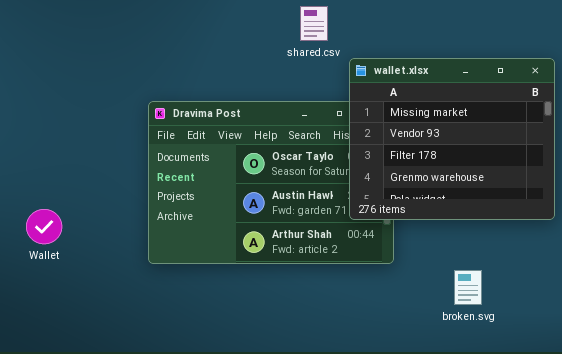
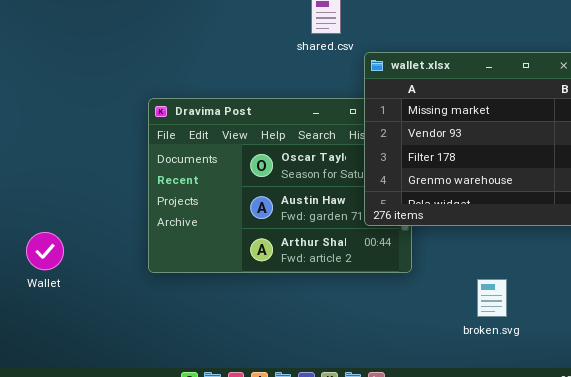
Wallet: [26,209,62,244] -> [26,232,64,270], moved

